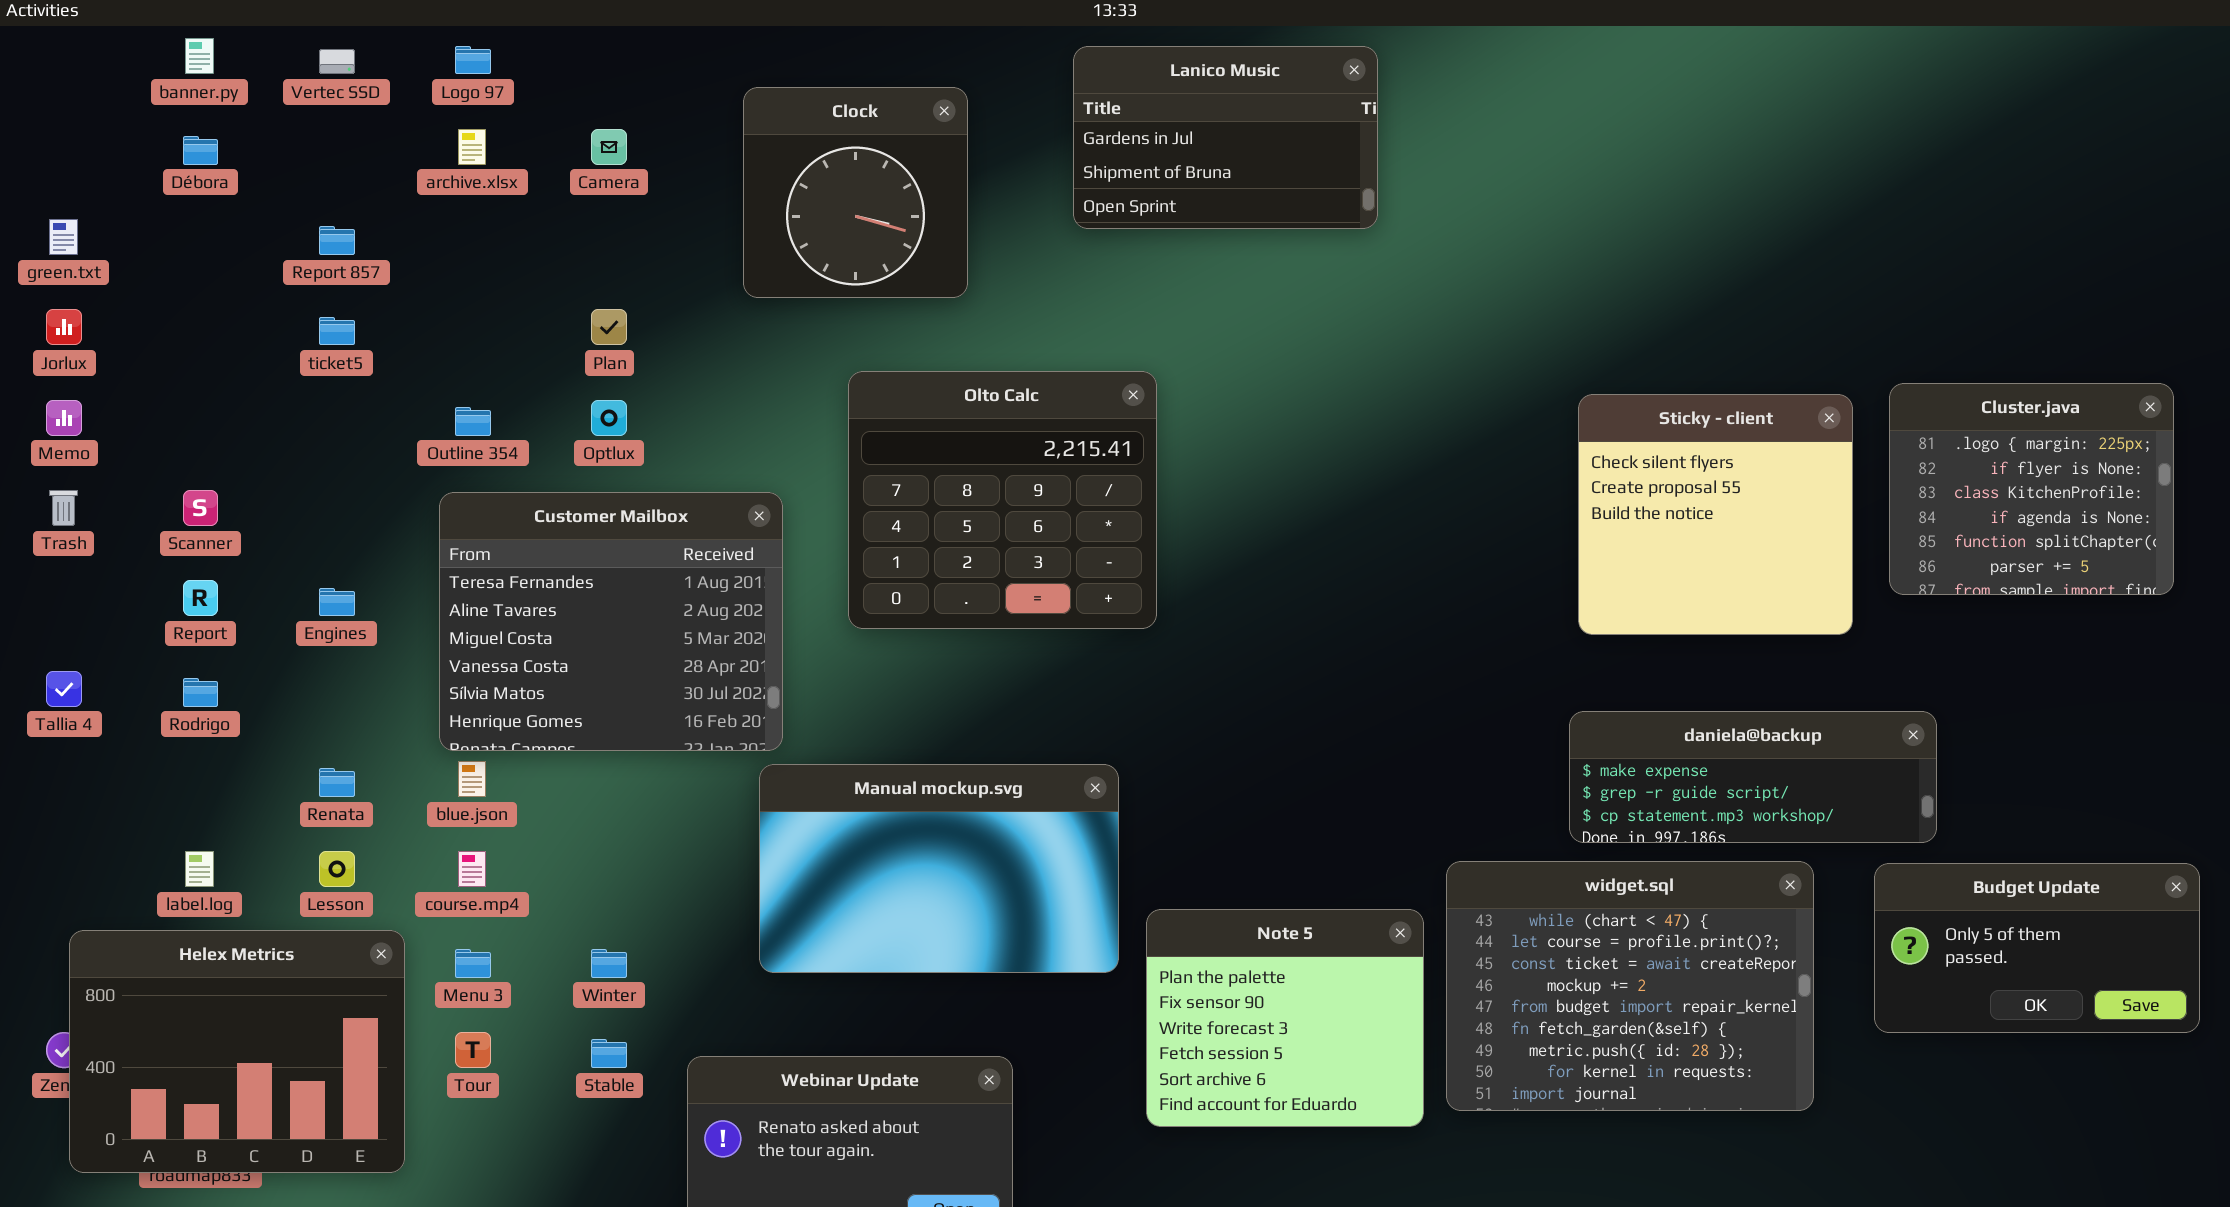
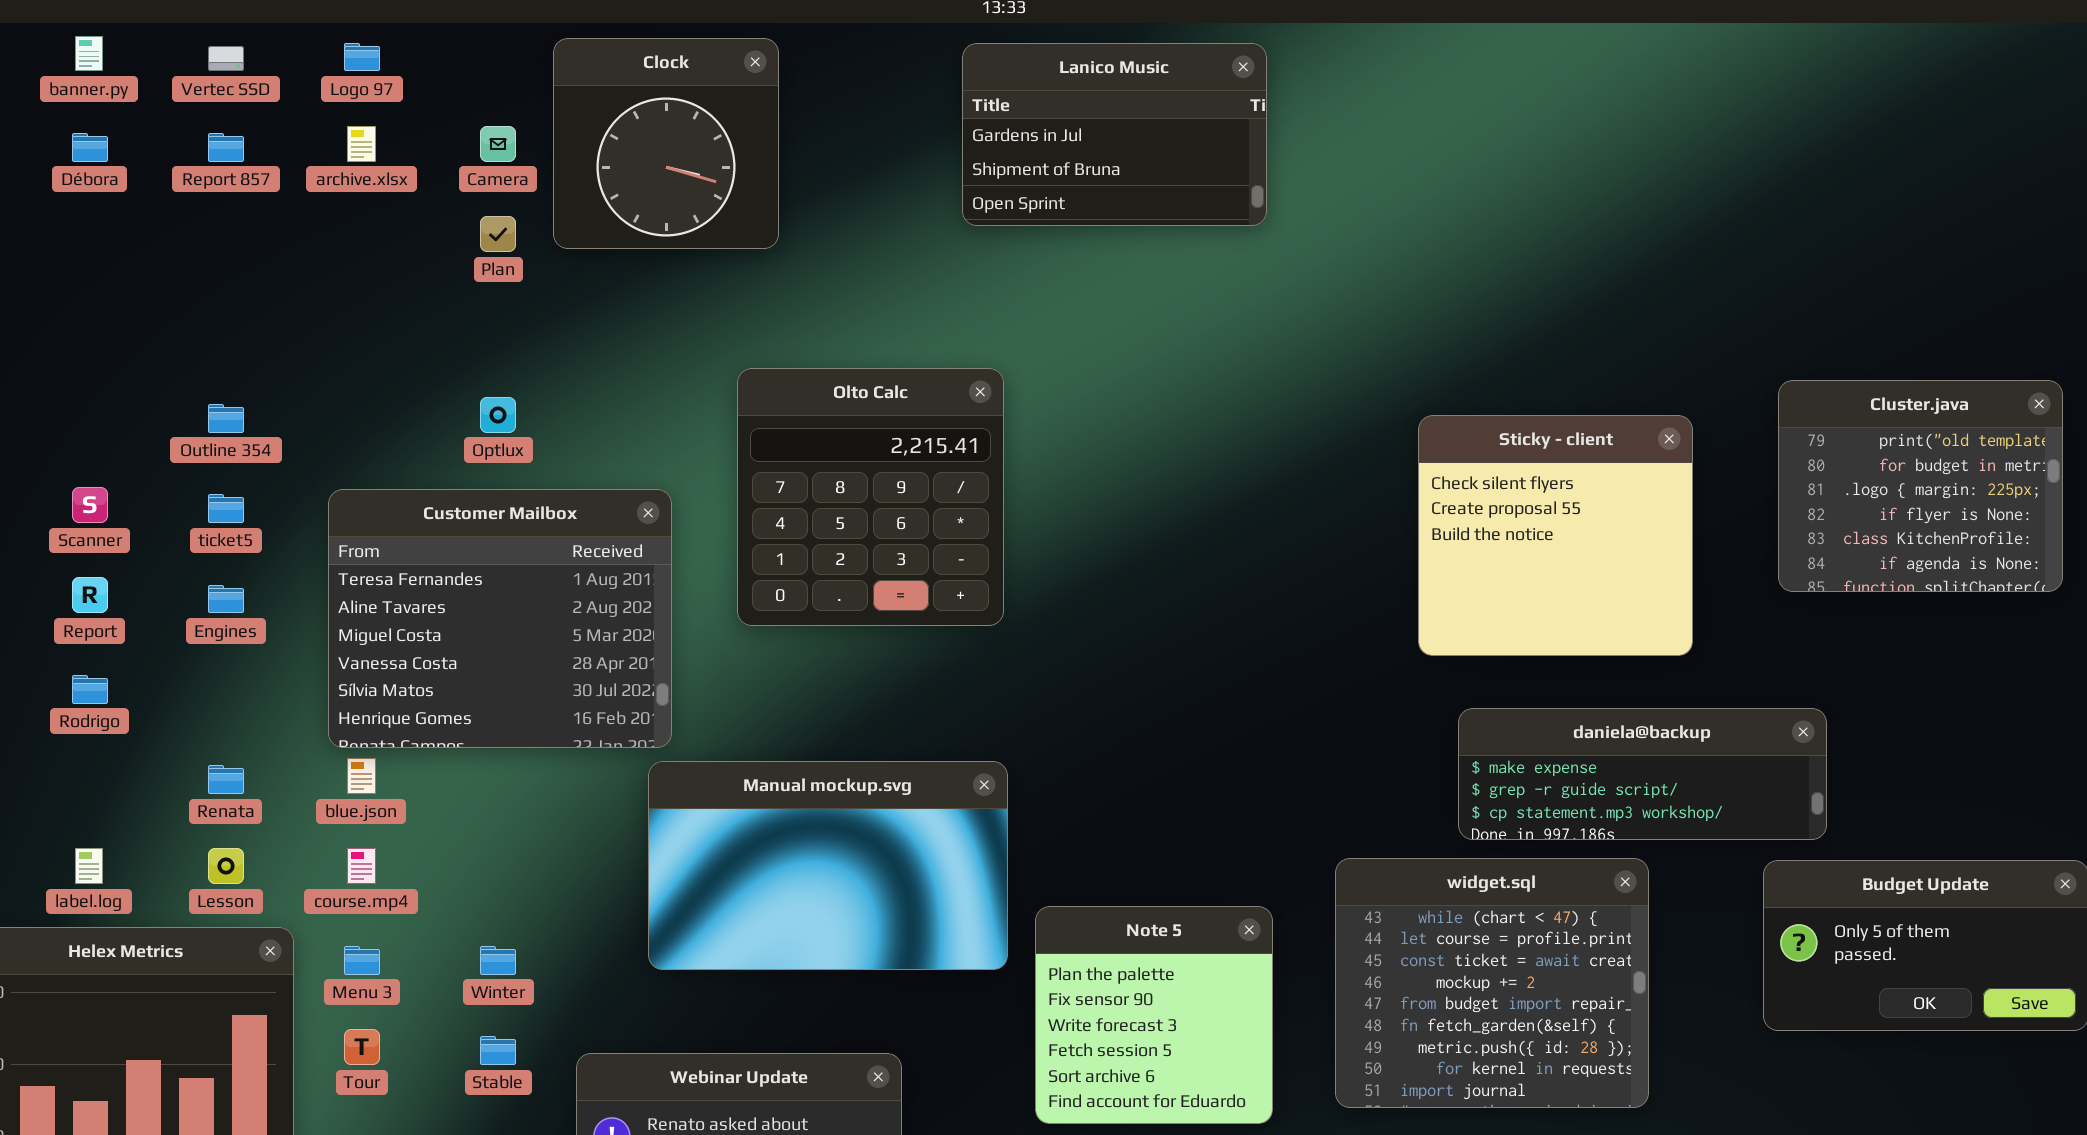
Clock: [743,87,968,298] -> [553,38,779,249], moved
Report 857: [319,226,355,255] -> [208,133,244,162], moved
Plan: [591,309,627,345] -> [480,216,516,252], moved
ticket5: [319,317,355,345] -> [208,494,244,523], moved
Olto Calc: [848,371,1157,629] -> [737,368,1004,626], resized
Cluster.java: [1889,383,2174,595] -> [1778,380,2063,592], scrolled up 2 rows
Sticky - client: [1578,394,1853,635] -> [1418,415,1693,656], moved
Outline 354: [455,407,491,436] -> [208,404,244,433], moved
widget.sql: [1446,861,1814,1111] -> [1335,858,1649,1108], resized
Note 5: [1146,909,1424,1127] -> [1035,906,1273,1124], resized

